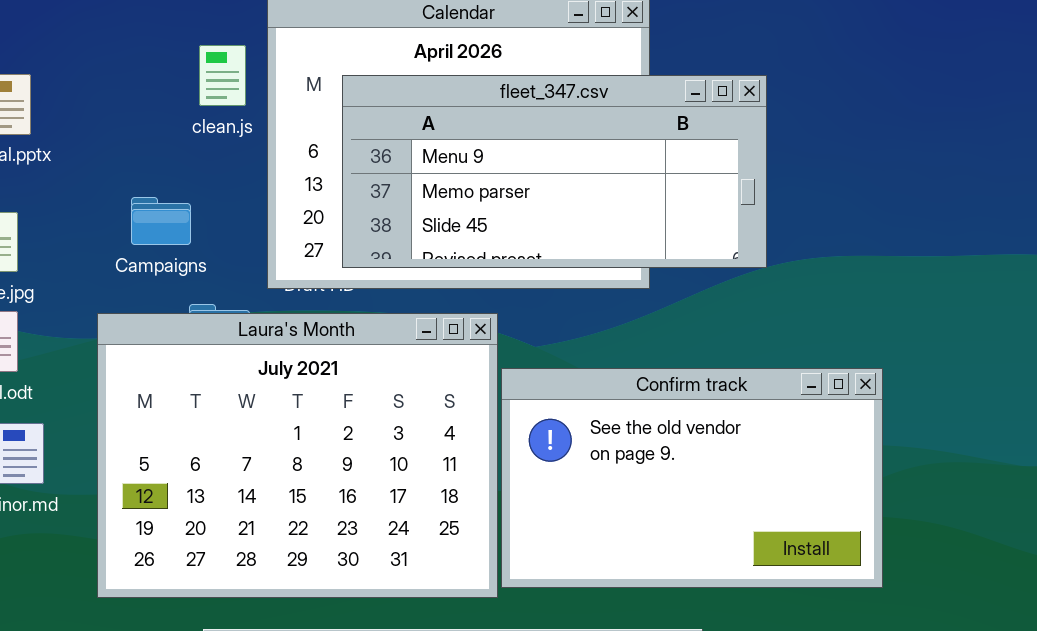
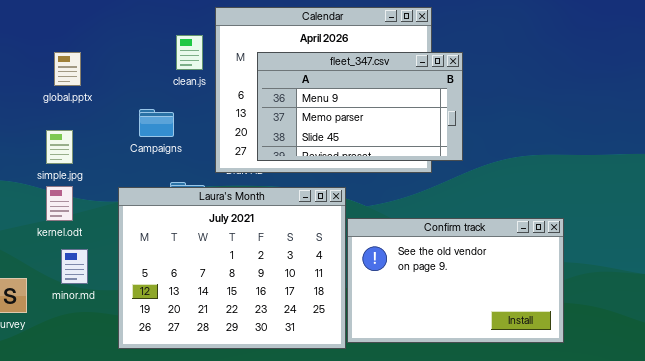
fleet_347.csv: [342,75,767,268] -> [257,52,463,161], resized
Campaigns: [131,197,191,245] -> [139,109,174,137], moved

